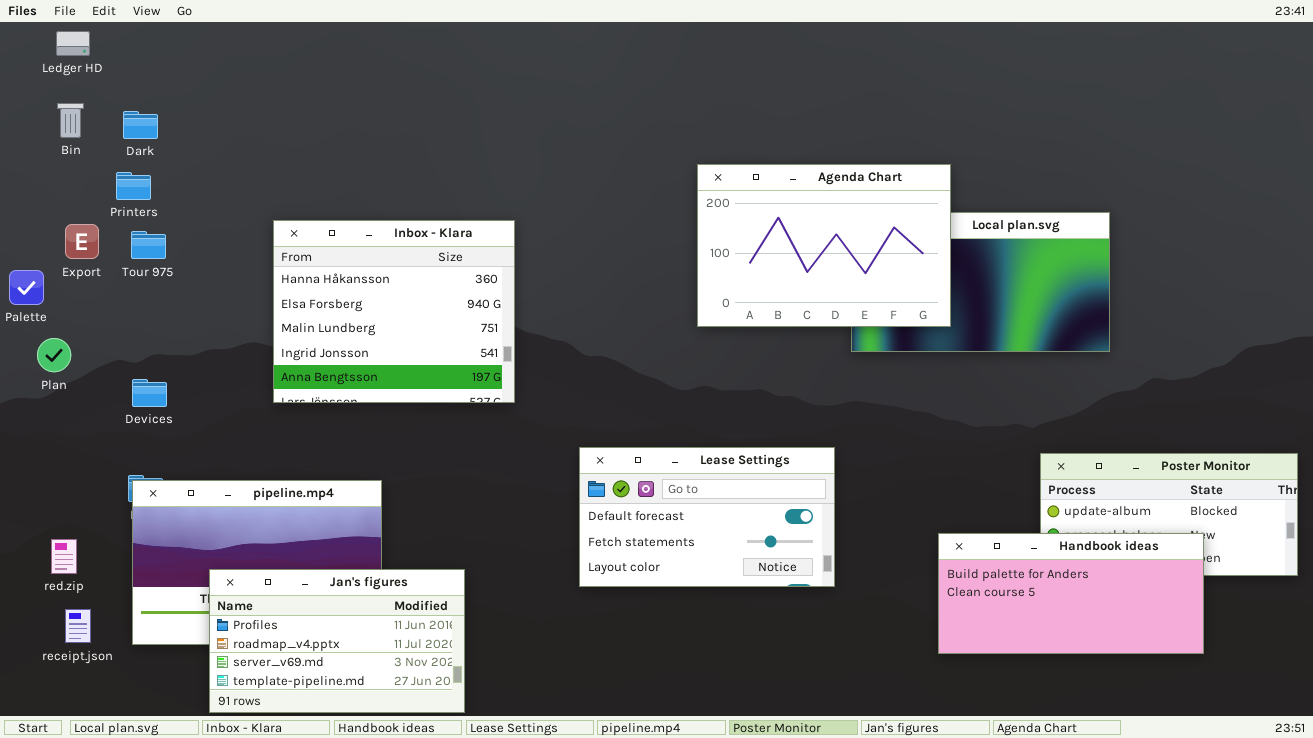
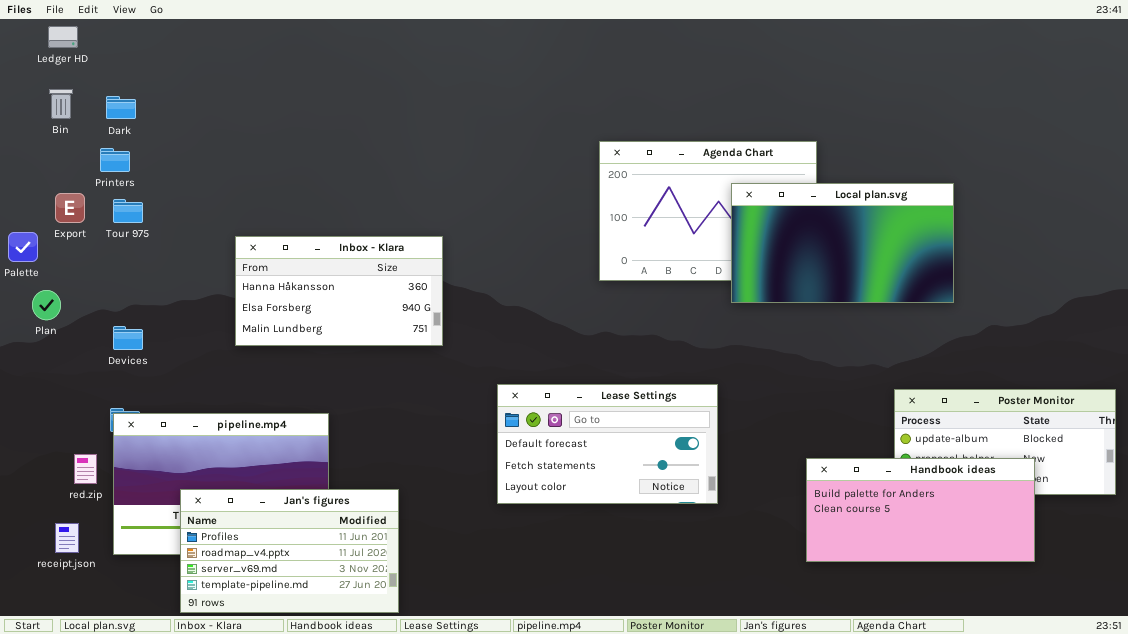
Local plan.svg: [851,212,1110,352] -> [731,183,954,303], raised
Inbox - Klara: [273,220,515,403] -> [235,236,443,346], resized
red.zip: [51,539,77,574] -> [74,454,97,484], moved

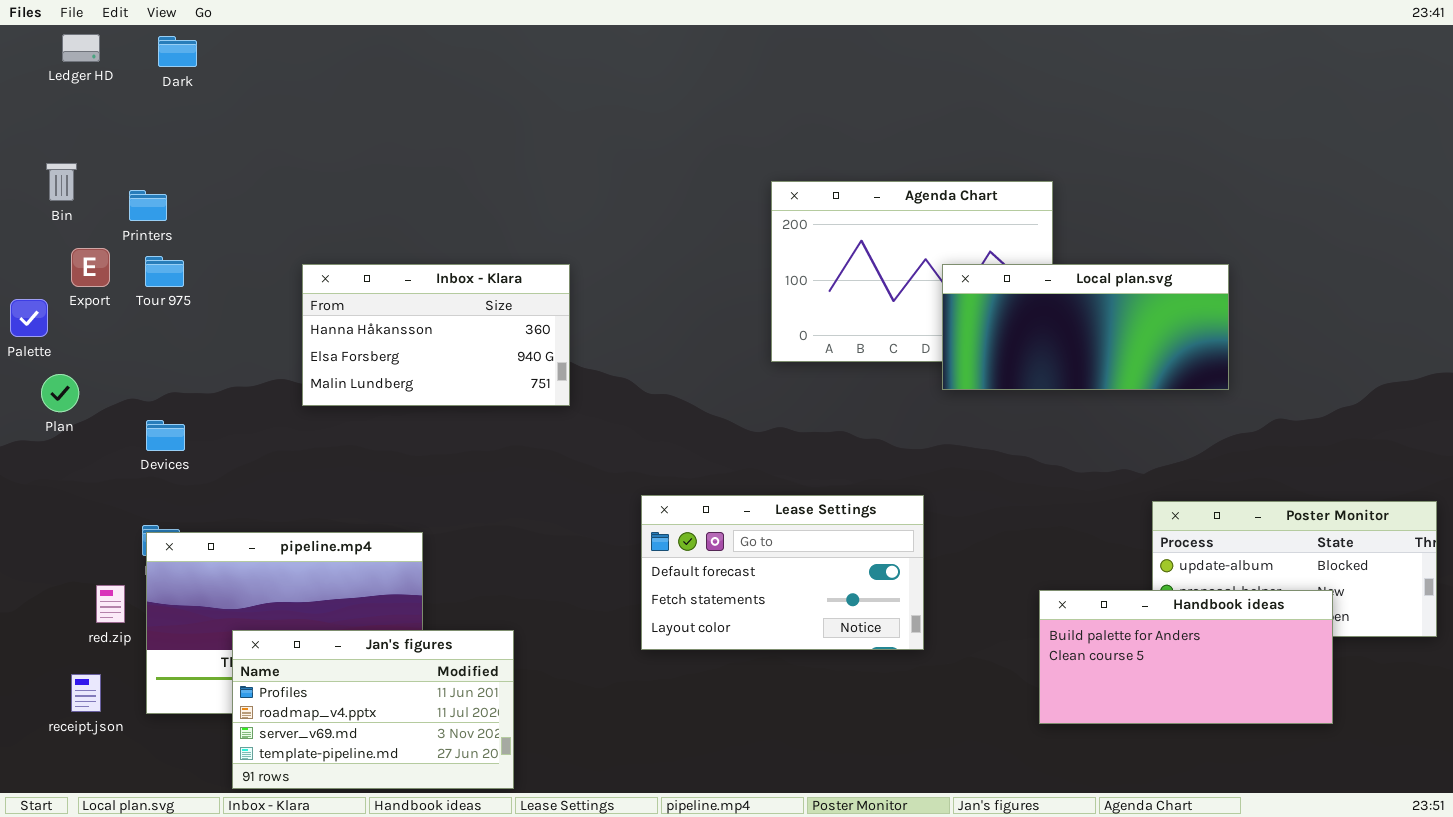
Bin: [49,89,73,119] -> [46,163,77,201], moved
Dark: [106,96,136,119] -> [158,36,197,67], moved
Local plan.svg: [731,183,954,303] -> [942,264,1229,390], resized
Inbox - Klara: [235,236,443,346] -> [302,264,570,406], moved

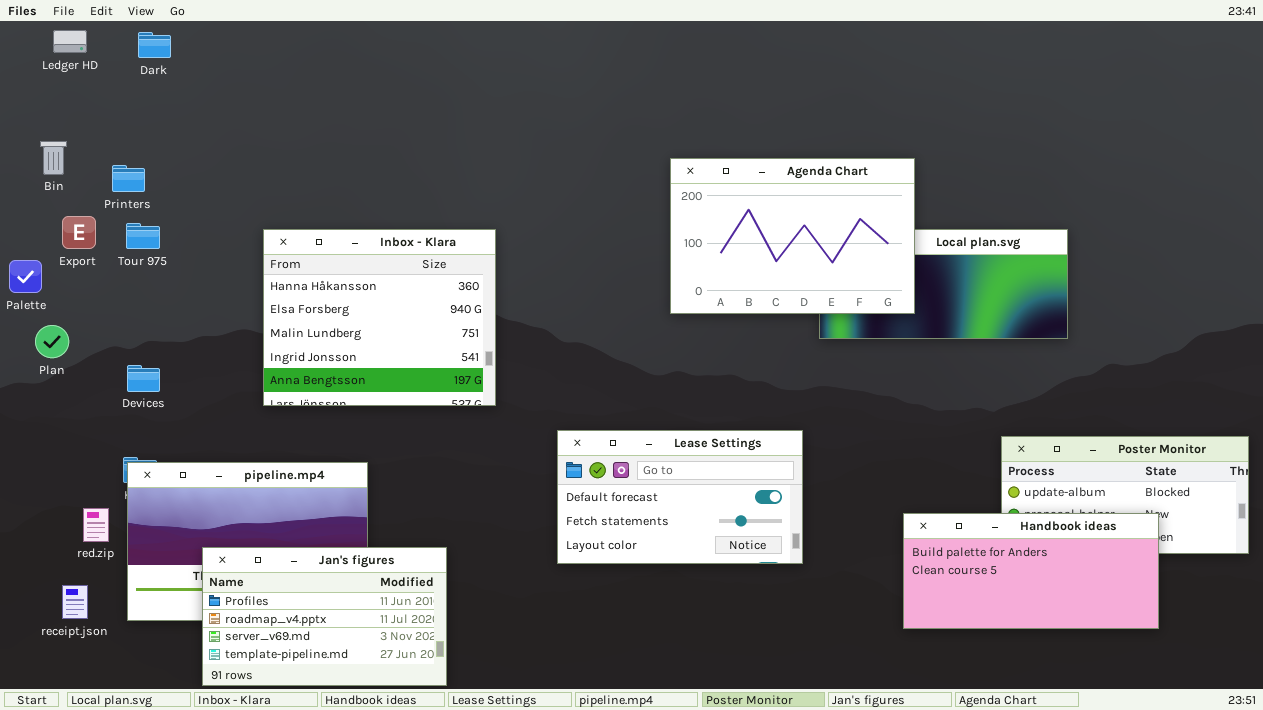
Agenda Chart: [771,181,1053,362] -> [670,158,915,314], raised
Inbox - Klara: [302,264,570,406] -> [263,229,496,406], resized

